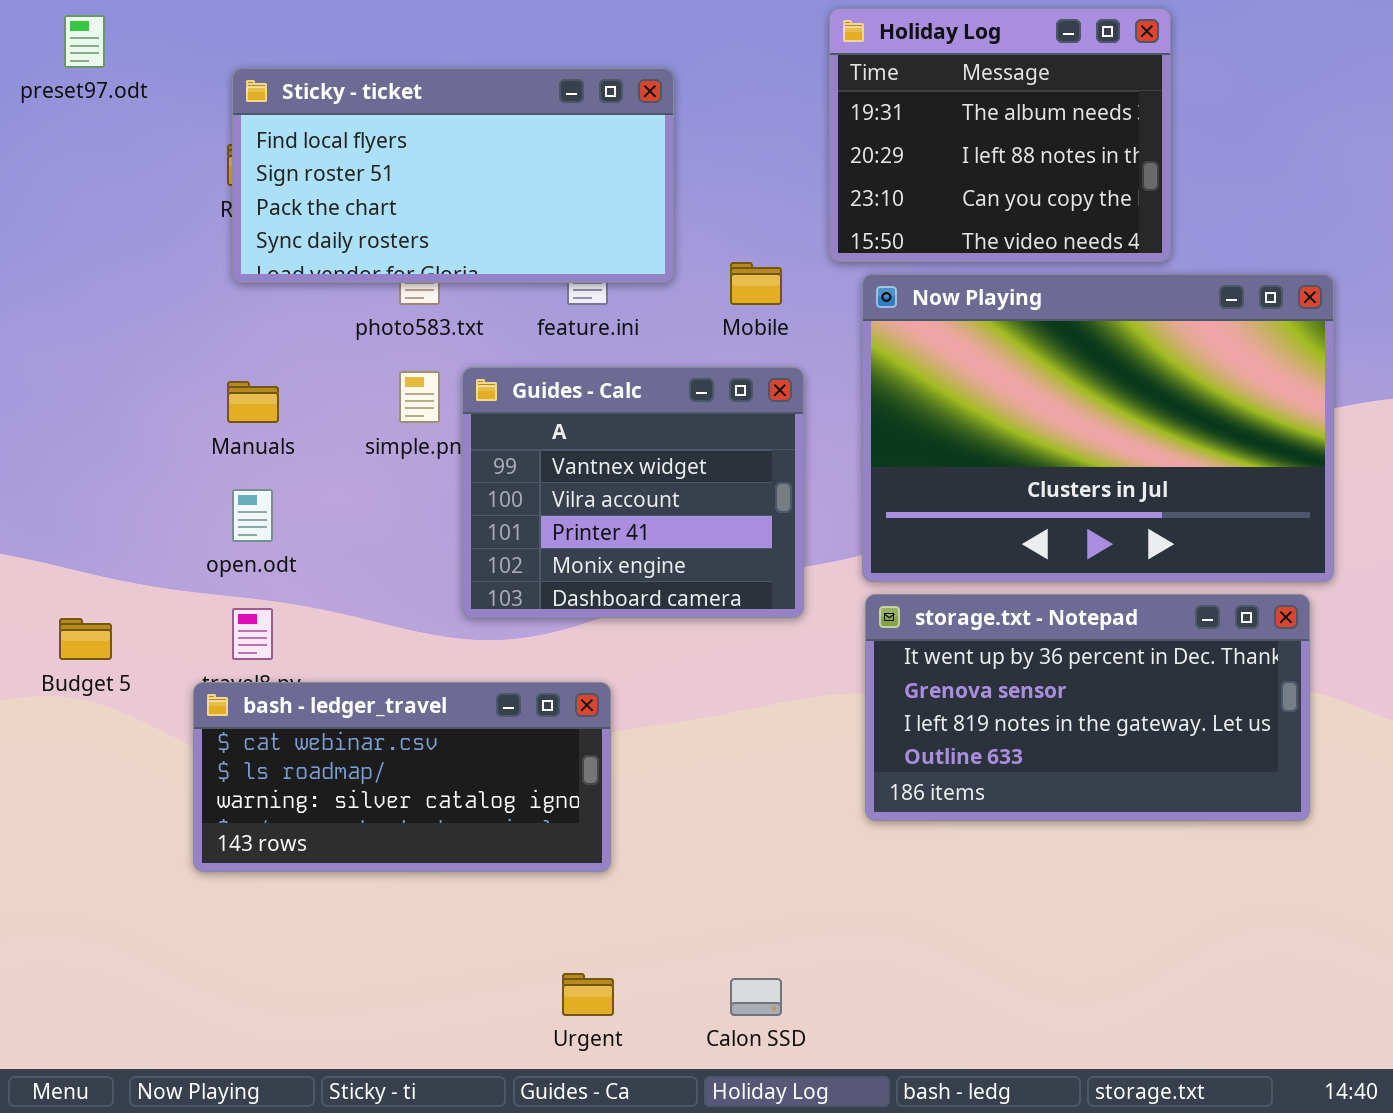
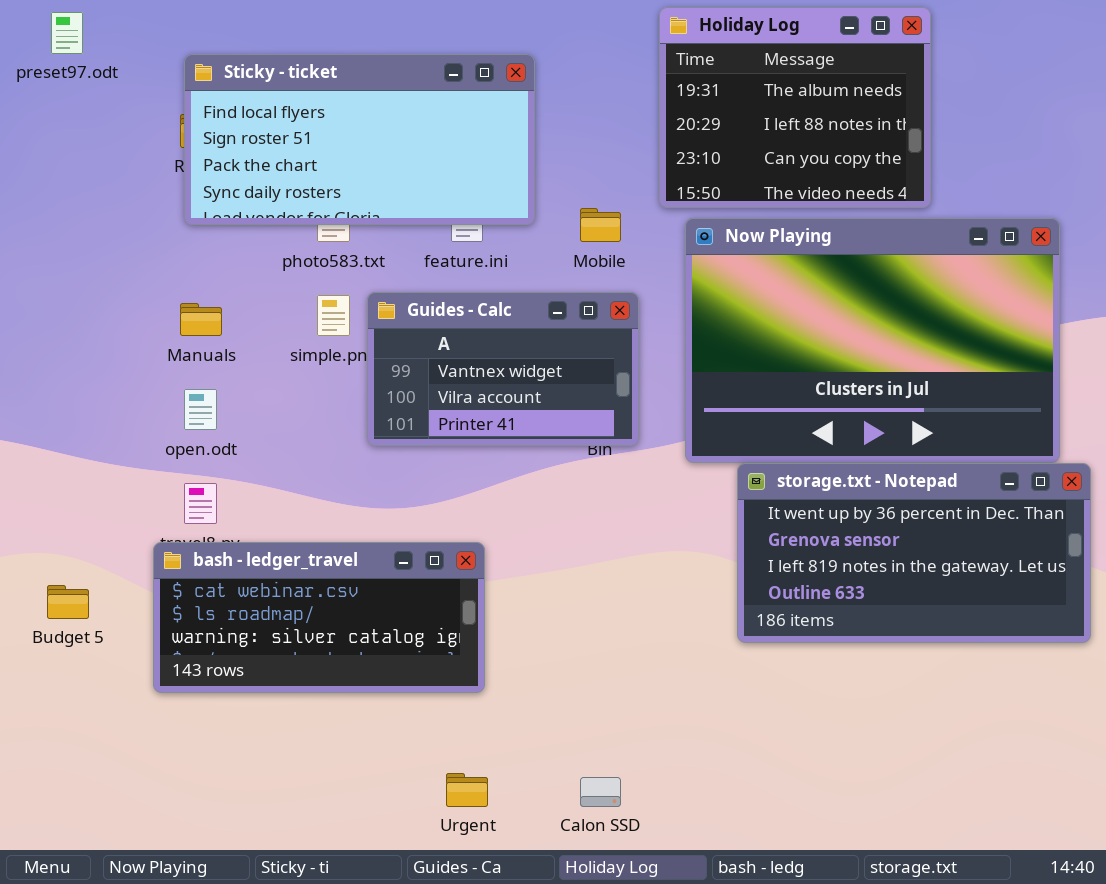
Guides - Calc: [462,367,804,618] -> [367,292,639,446], resized
storage.txt - Notepad: [865,594,1310,821] -> [737,463,1091,643], moved
Budget 5: [59,618,112,660] -> [47,585,89,619], moved

